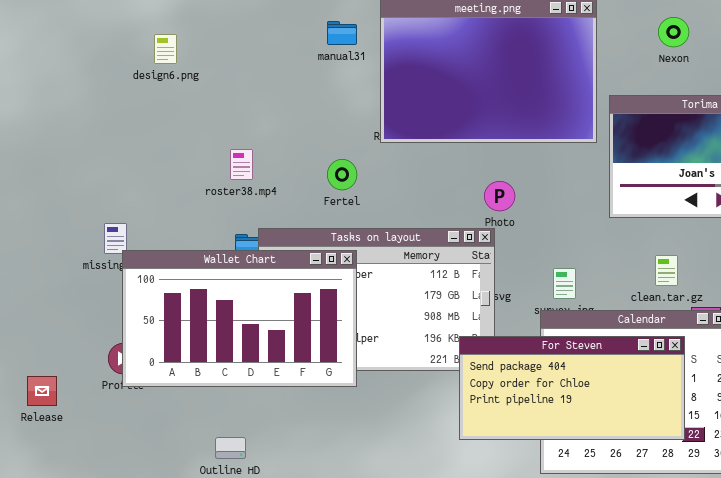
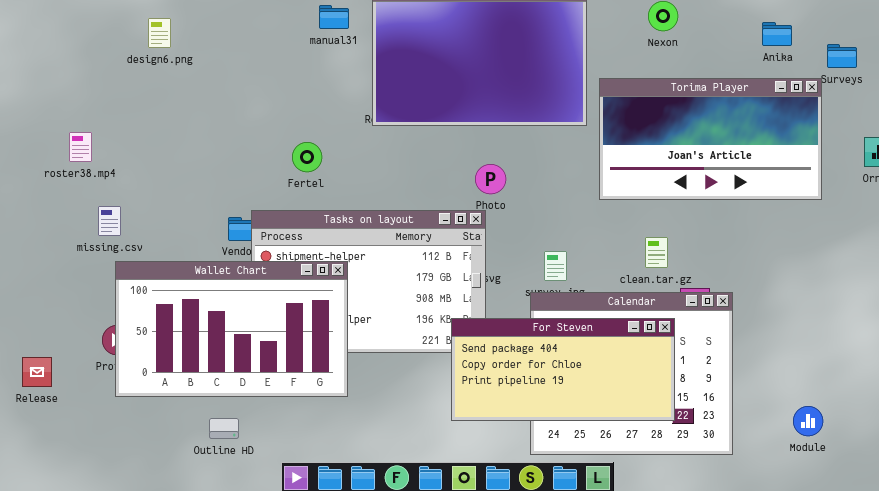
roster38.mp4: [230,149,253,180] -> [69,132,92,162], moved
Fertel: [327,159,357,190] -> [292,142,322,172], moved
Wallet Chart: [122,250,357,387] -> [115,261,348,397], moved

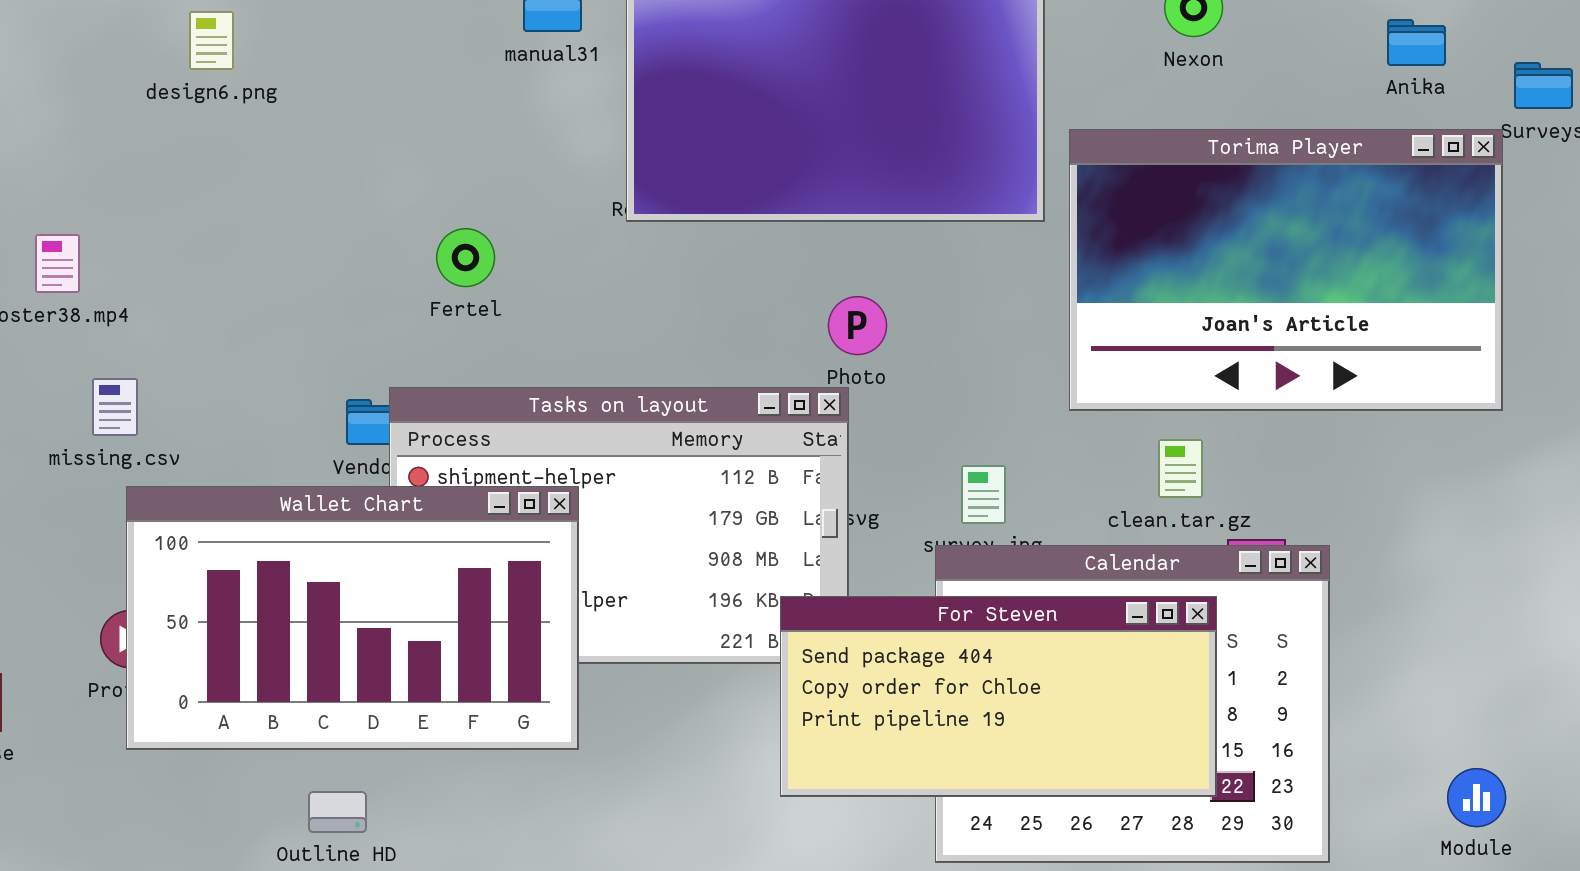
Torima Player: [599,78,822,200] -> [1069,129,1503,411], resized
Fertel: [292,142,322,172] -> [436,228,495,287], moved

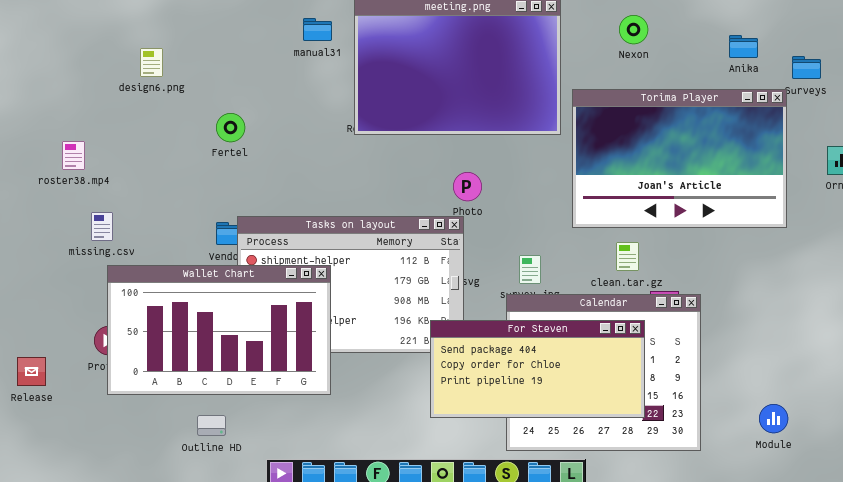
design6.png: [189,11,234,70] -> [140,48,163,77], moved
Fertel: [436,228,495,287] -> [216,113,245,142], moved

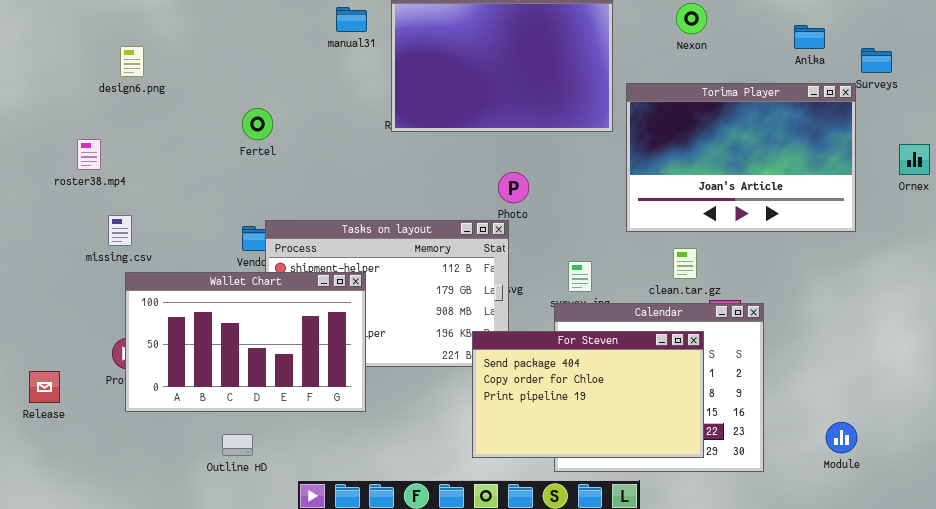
design6.png: [140,48,163,77] -> [120,46,144,77], moved
For Steven: [430,320,645,418] -> [472,331,704,458], resized

